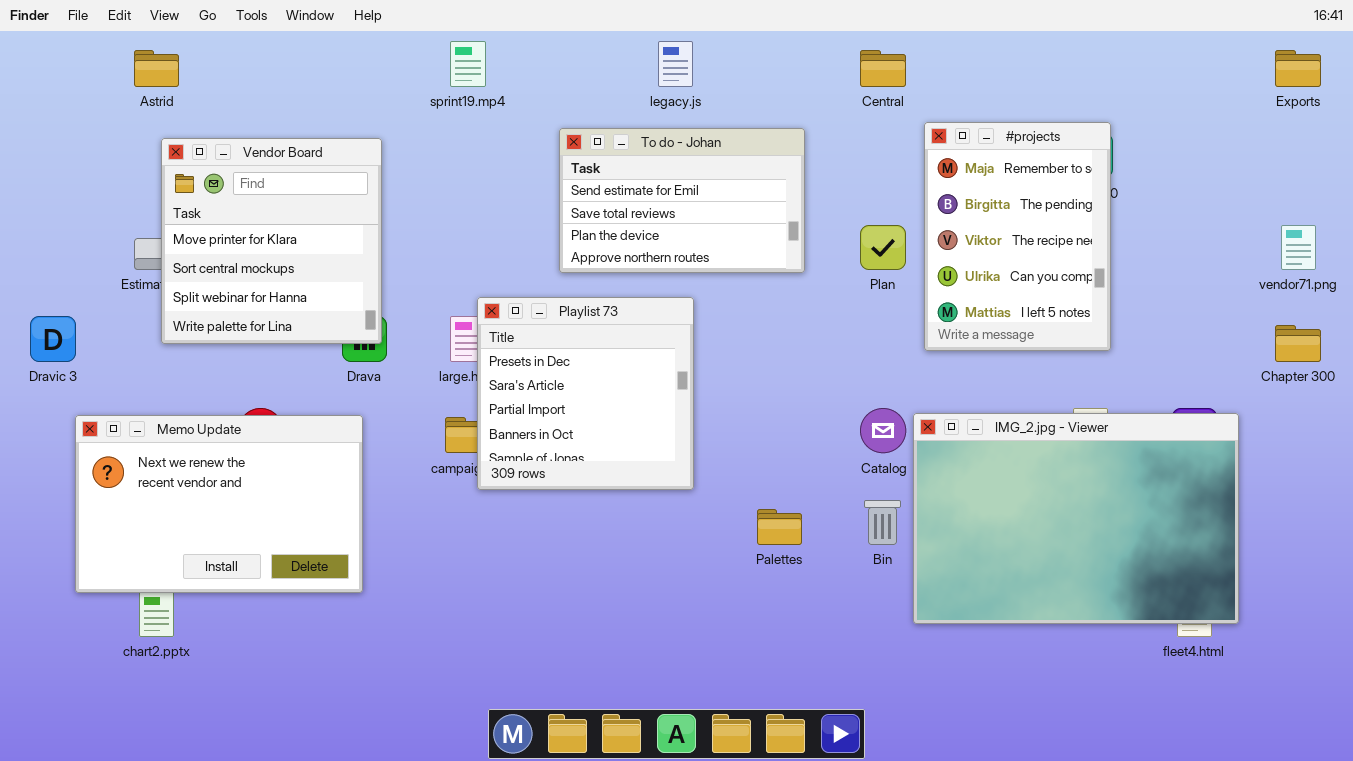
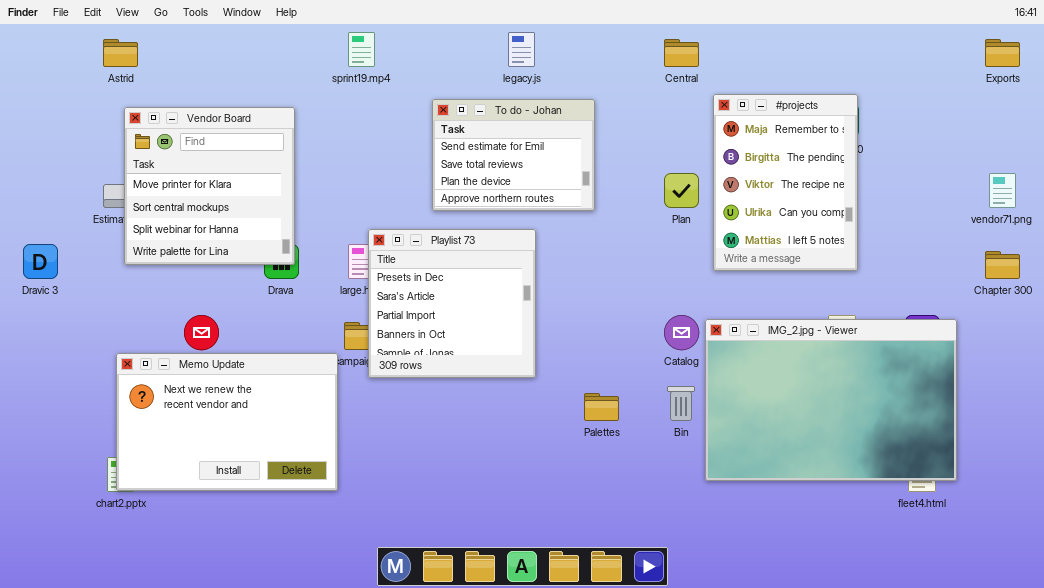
To do - Johan: [559,128,805,273] -> [432,99,595,211], resized
Memo Update: [75,415,363,593] -> [116,353,338,491], moved

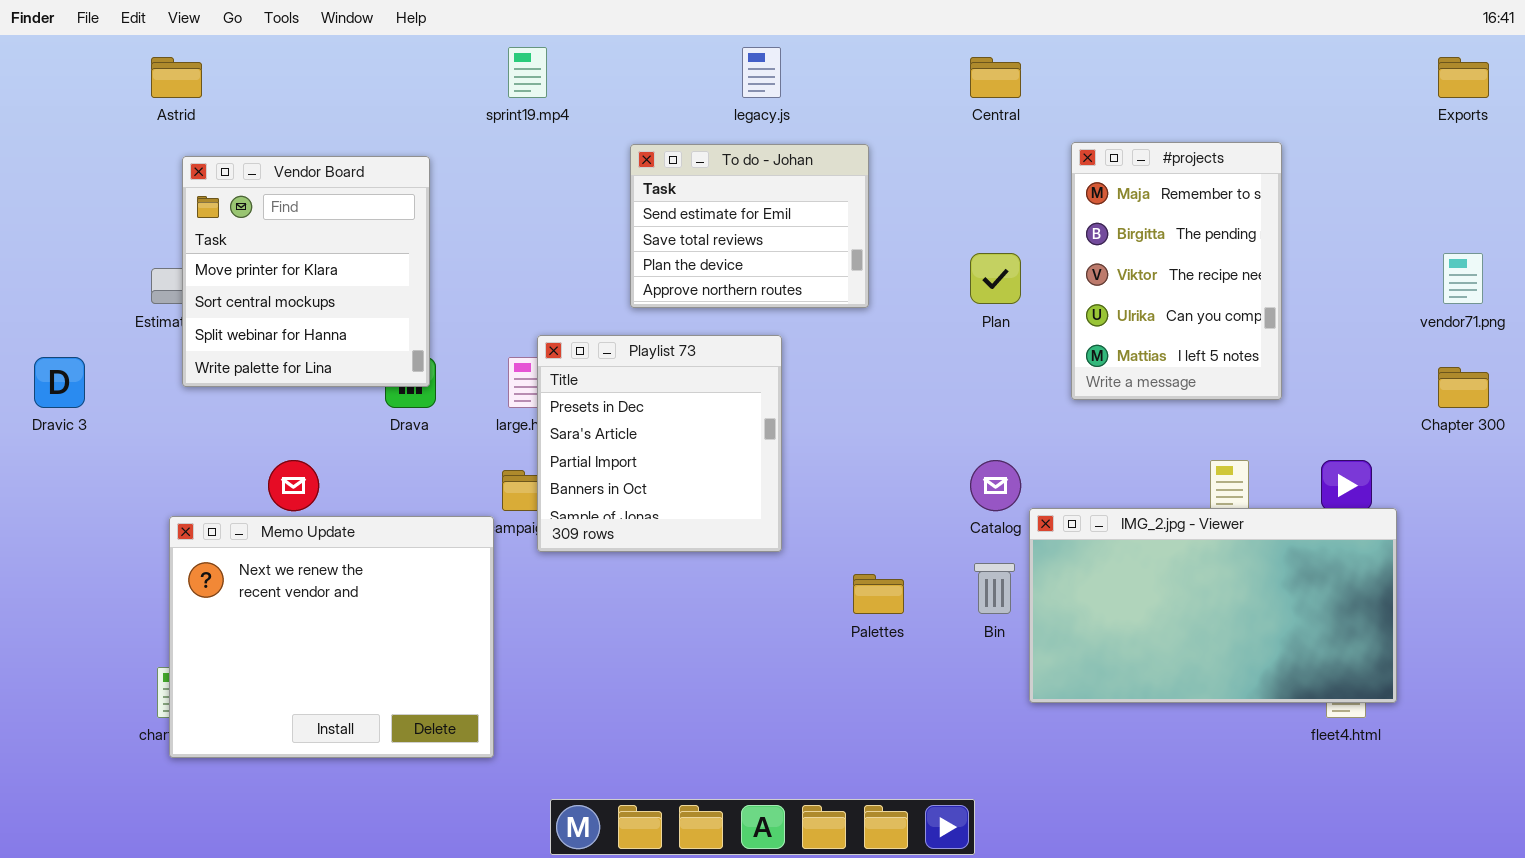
#projects: [713,94,858,271] -> [1071,142,1282,400], moved
IMG_2.jpg - Viewer: [705,319,957,481] -> [1029,508,1397,703], resized
Memo Update: [116,353,338,491] -> [169,516,494,758], resized

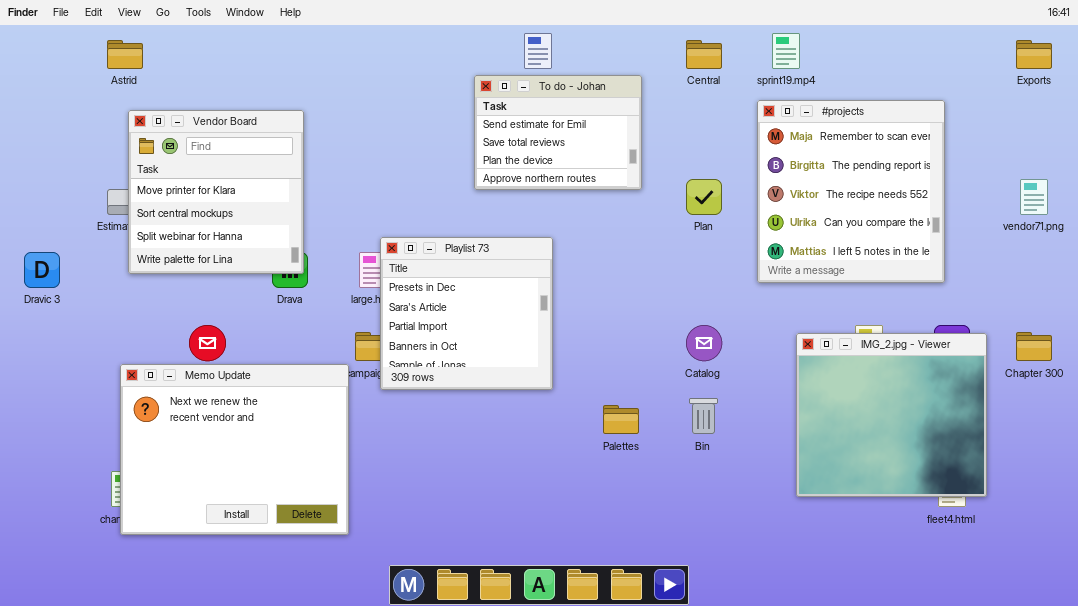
sprint19.mp4: [508,47,547,98] -> [772,33,800,69], moved
#projects: [1071,142,1282,400] -> [757,100,945,283], resized
To do - Johan: [630,144,869,308] -> [474,75,642,190], moved
Chapter 300: [1438,367,1489,408] -> [1016,332,1052,361], moved
IMG_2.jpg - Viewer: [1029,508,1397,703] -> [796,333,987,497], resized

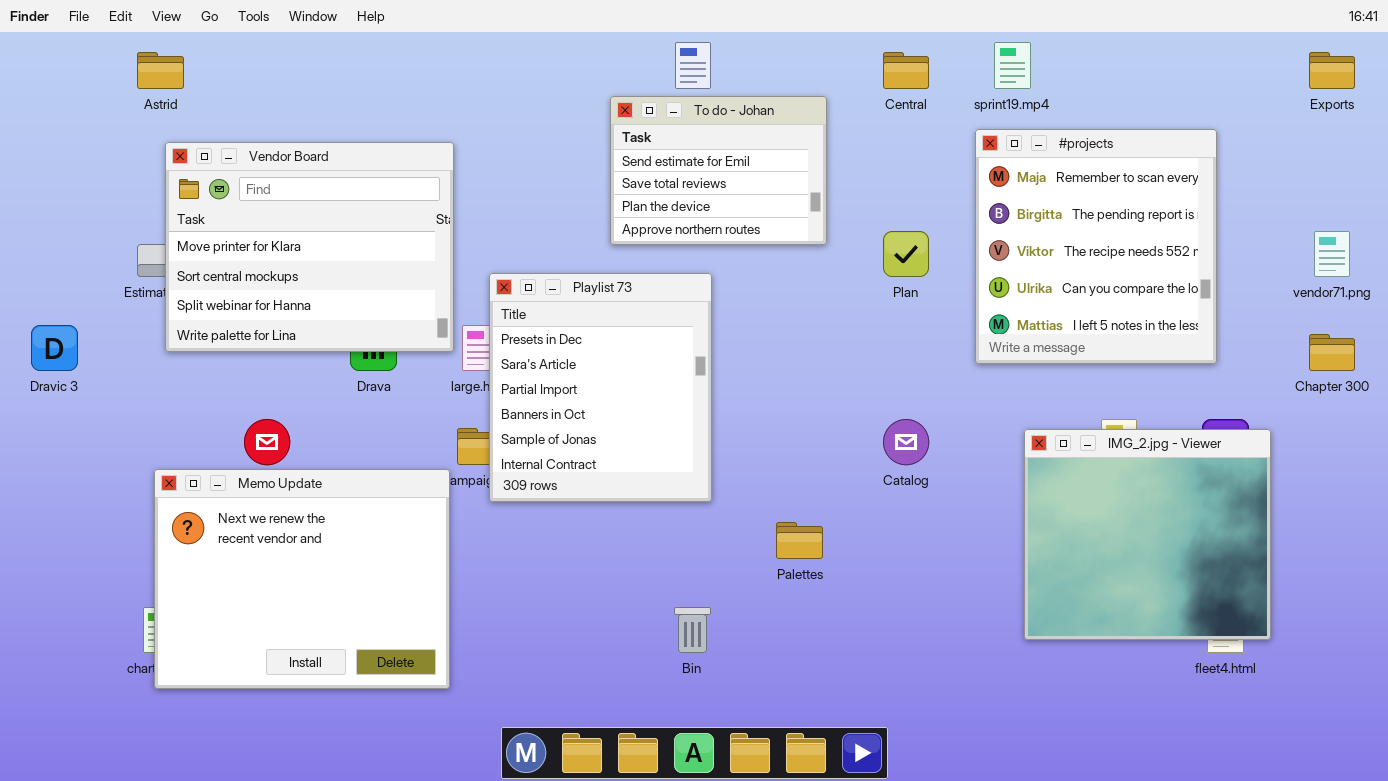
Vendor Board: [128,110,304,274] -> [165,142,454,352], resized
Playlist 73: [380,237,553,390] -> [489,273,712,502], resized
Chapter 300: [1016,332,1052,361] -> [1309,334,1355,371], moved
Bin: [689,398,718,434] -> [674,607,711,653], moved

